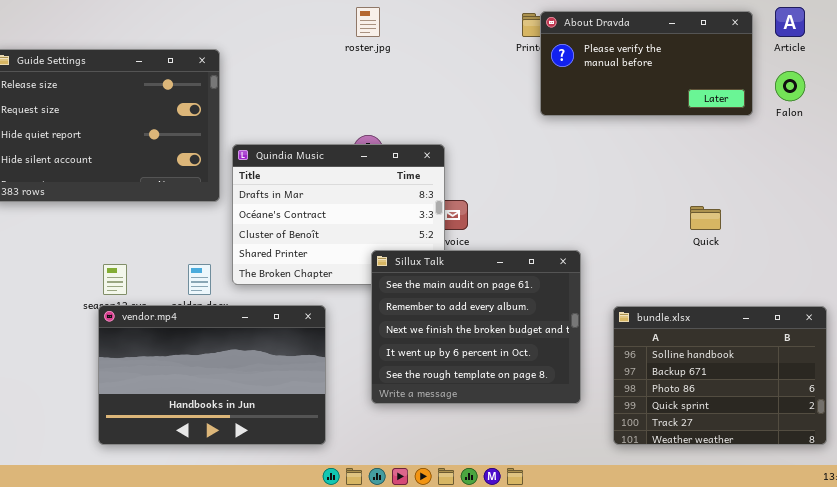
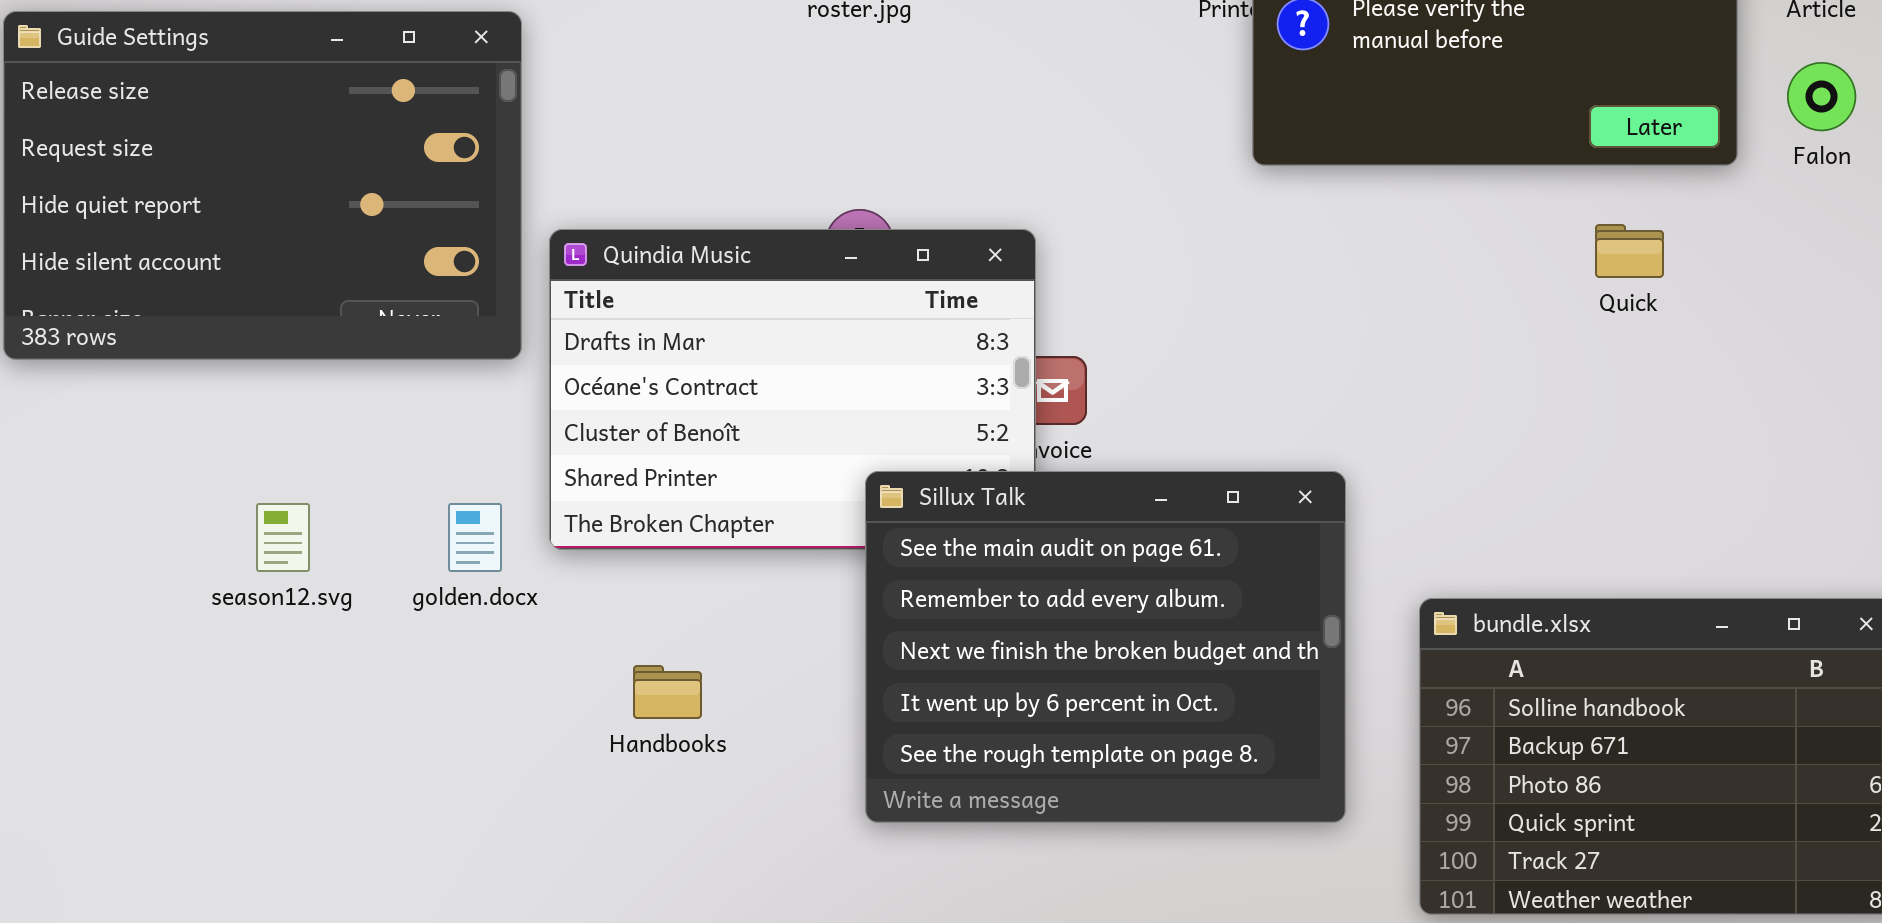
Quick: [690,206,721,230] -> [1595,224,1664,278], moved
vendor.mp4: [98,305,326,445] -> none, closed

